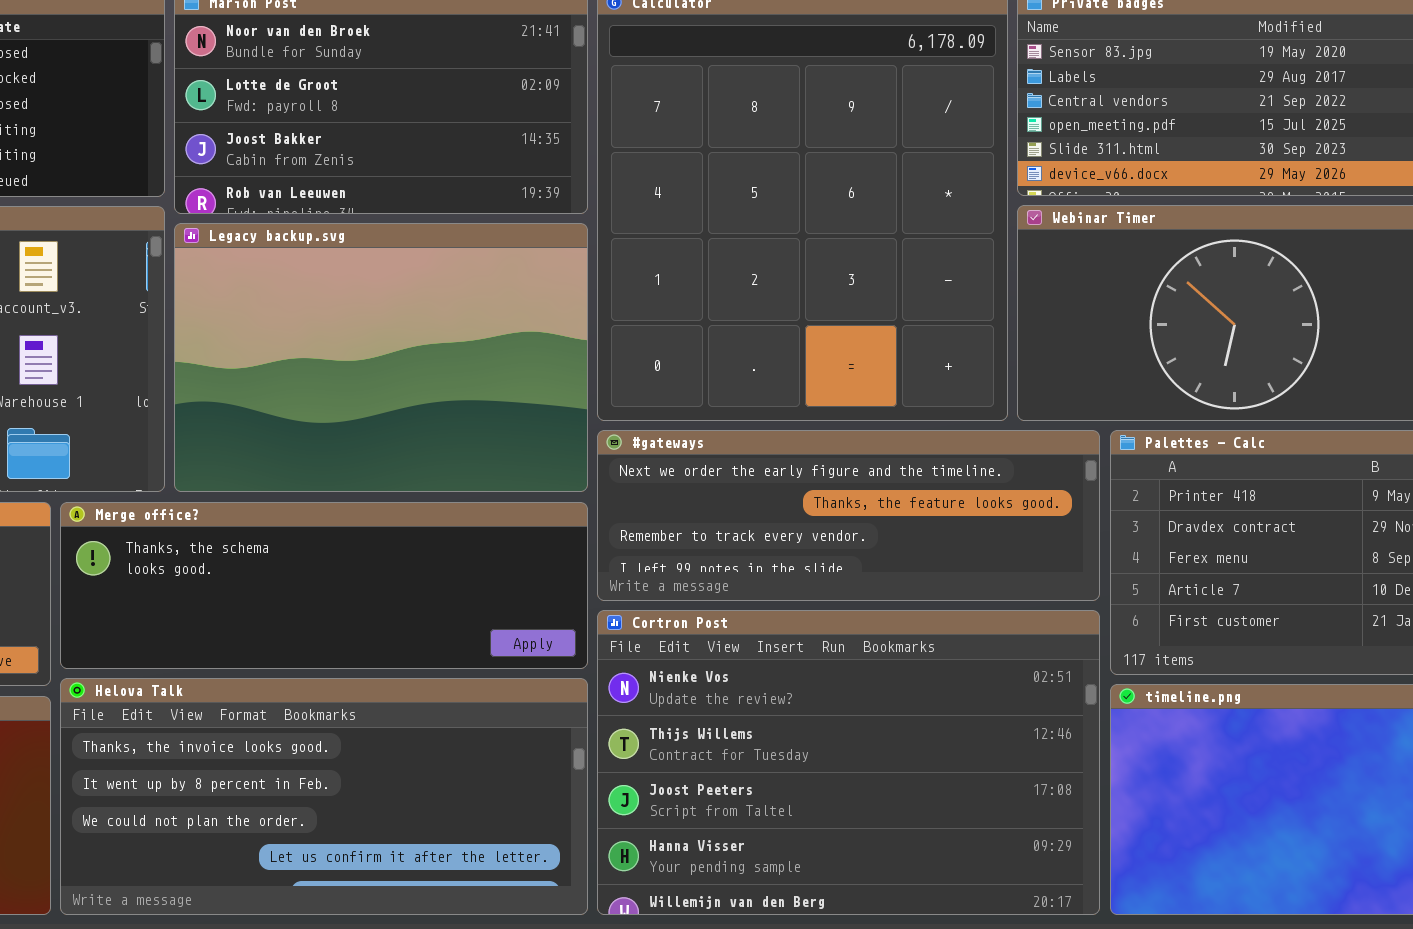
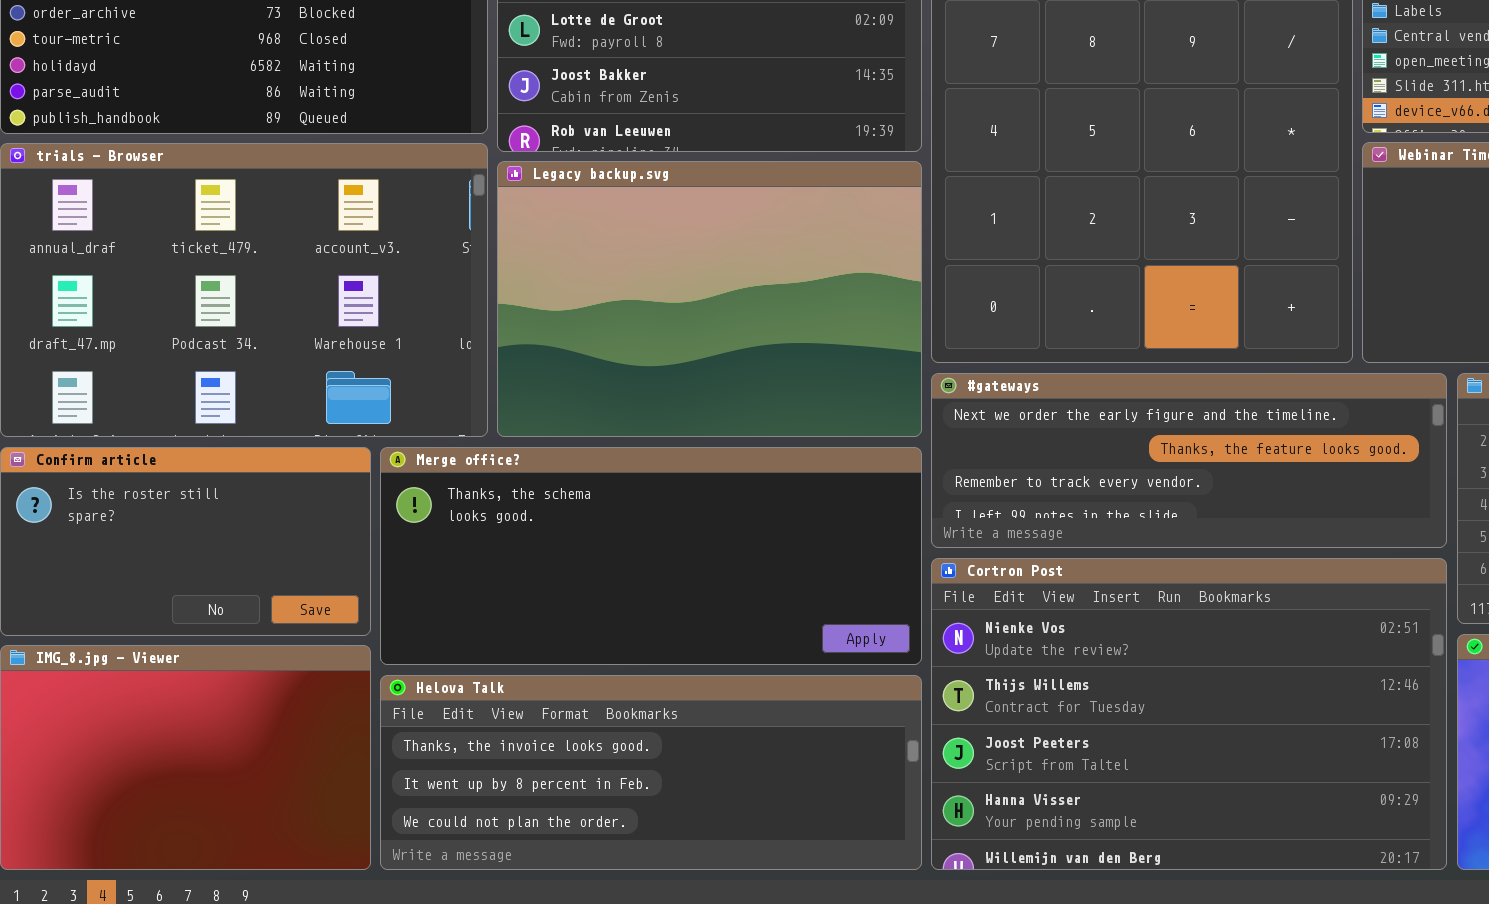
Merge office?: [60,502,588,669] -> [380,447,922,665], resized
Helova Talk: [60,678,588,915] -> [380,675,922,870], resized

